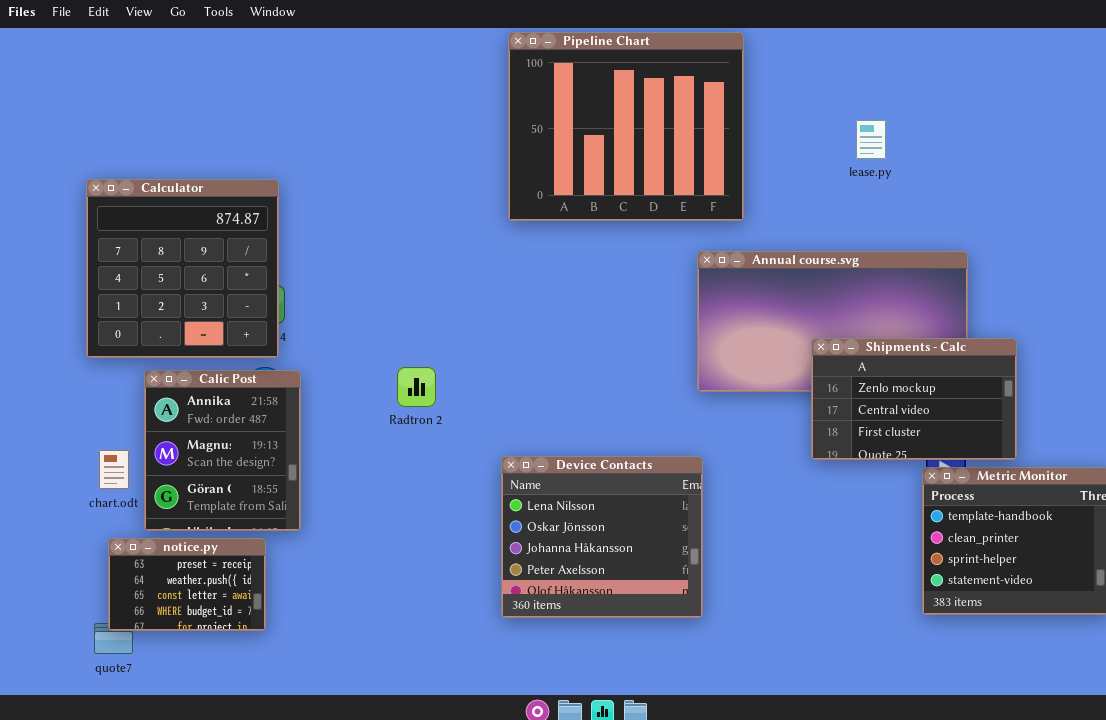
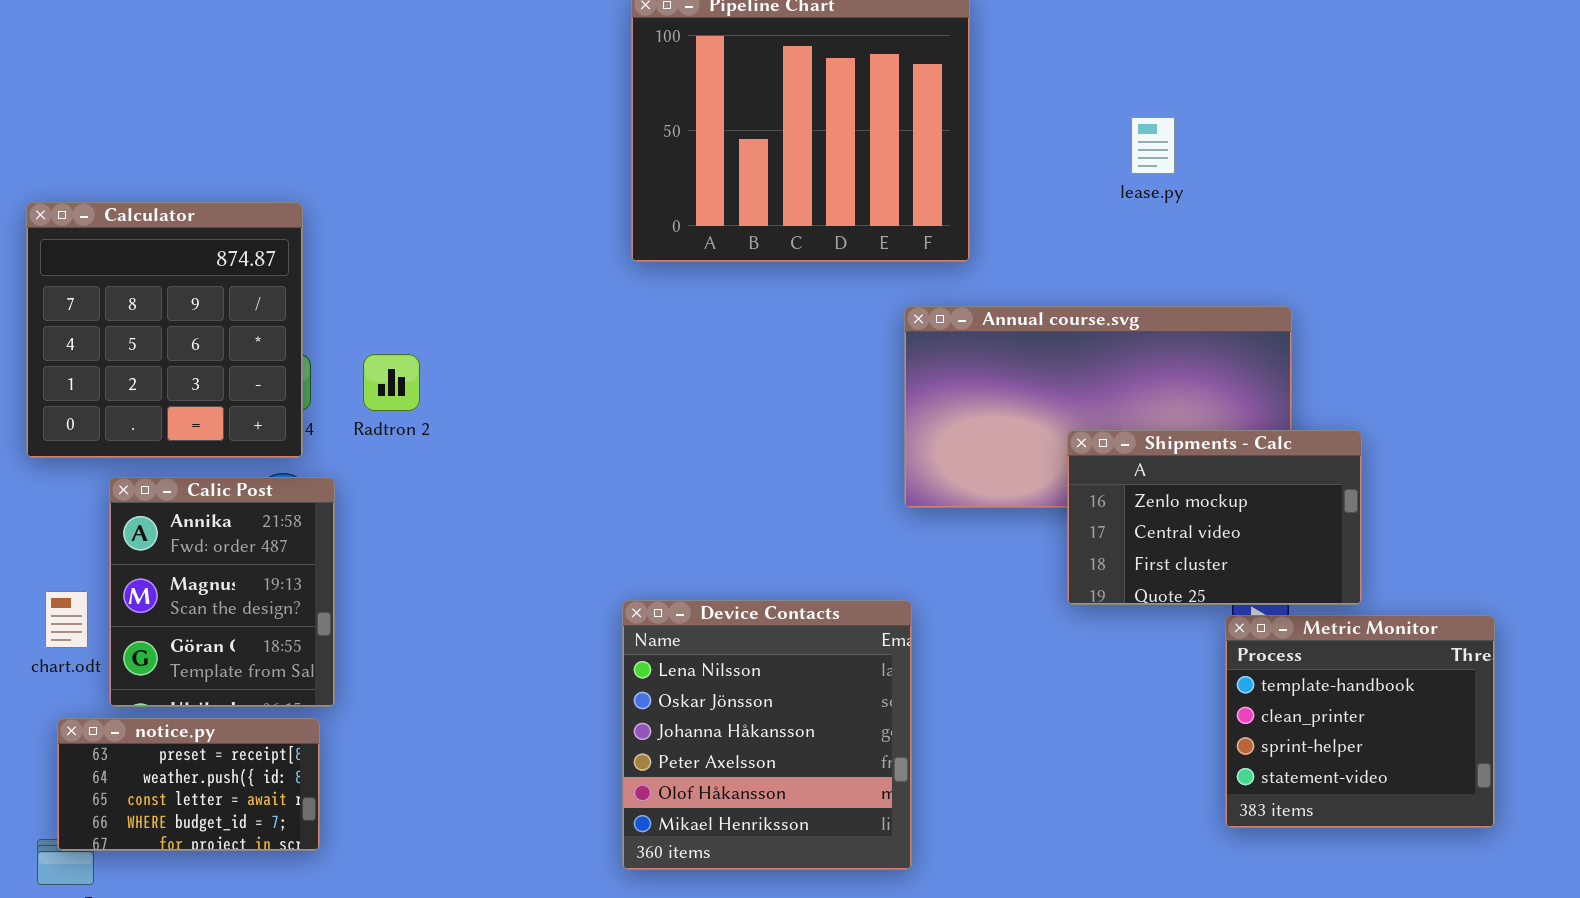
Radtron 2: [397,367,436,407] -> [363,354,420,411], moved
Device Contacts: [501,456,703,618] -> [622,600,912,870], resized
notice.py: [108,538,266,631] -> [57,718,320,851], resized

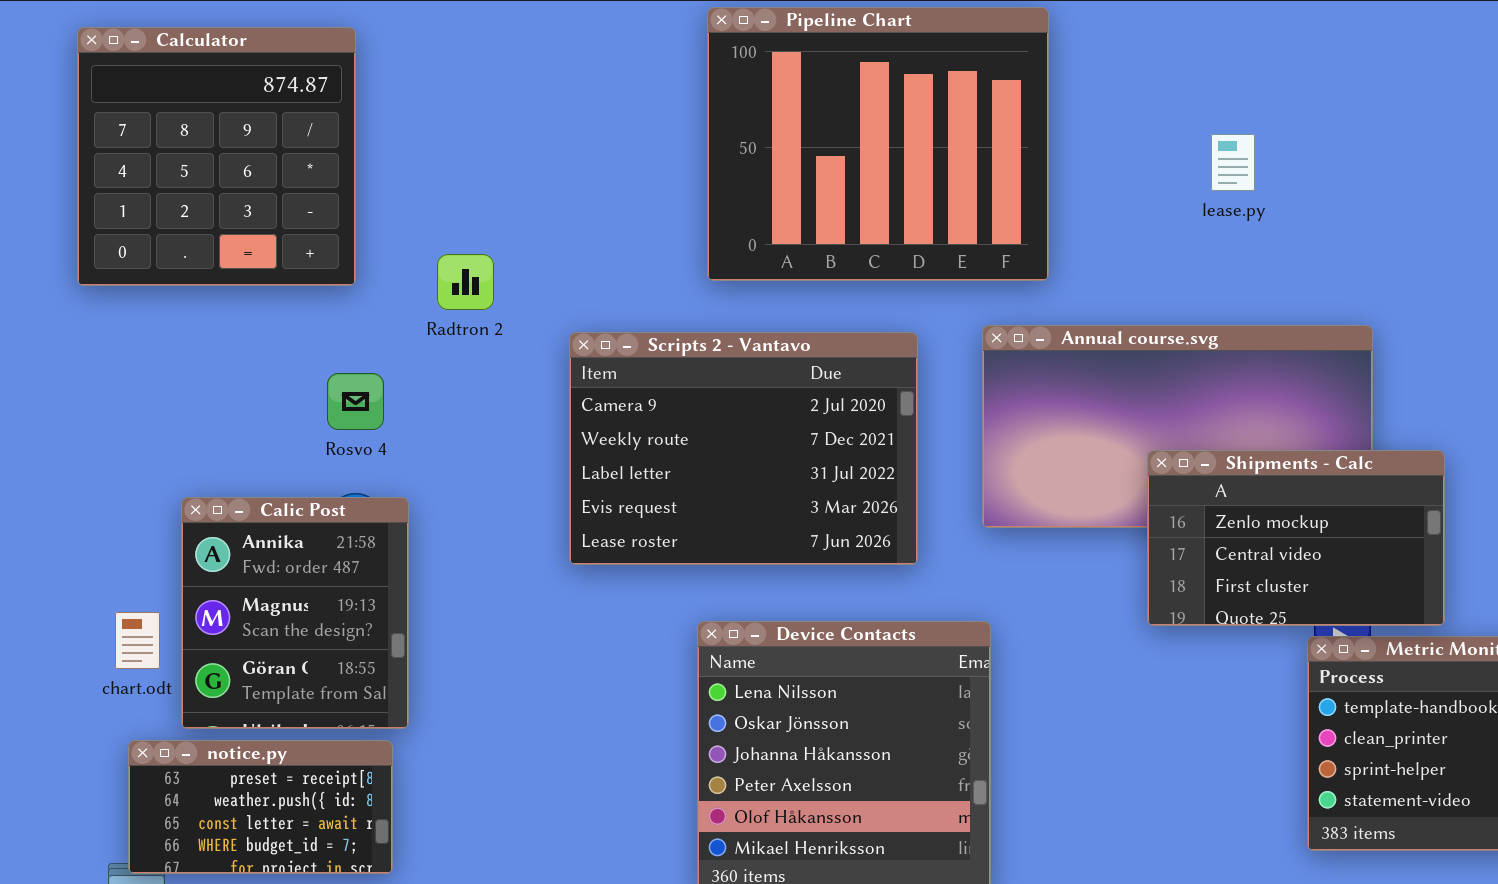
Calculator: [26,202,303,458] -> [77,27,356,286], moved
Scripts 2 - Vantavo: none -> [569,332,918,565], opened
Radtron 2: [363,354,420,411] -> [437,254,494,310], moved

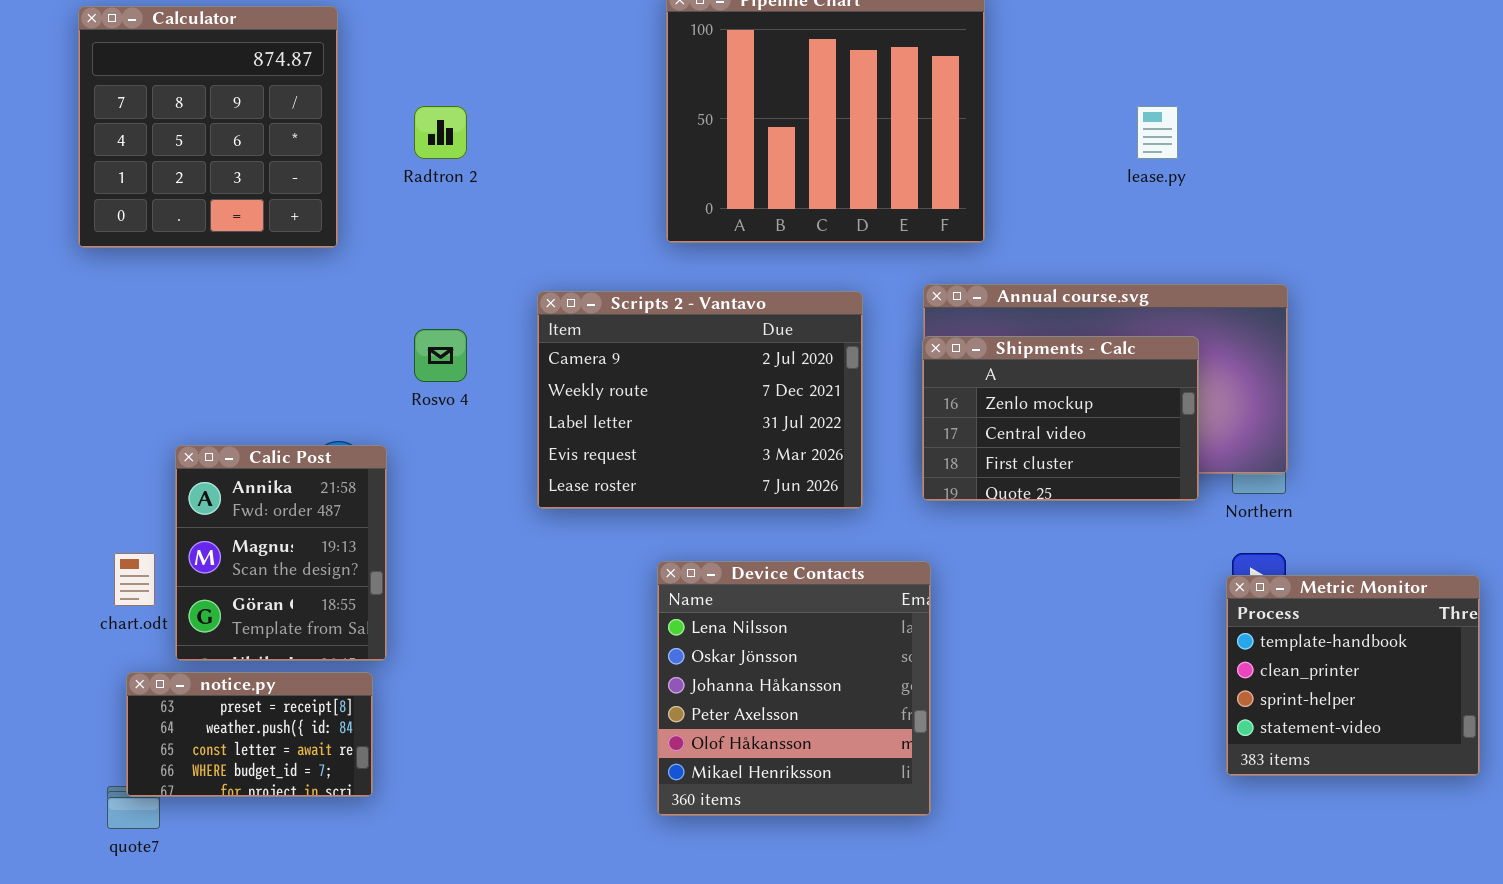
Radtron 2: [437,254,494,310] -> [414,106,467,159], moved
Rosvo 4: [327,373,384,430] -> [414,329,467,382], moved
Shipments - Calc: [1147,450,1445,626] -> [922,336,1199,501], moved

